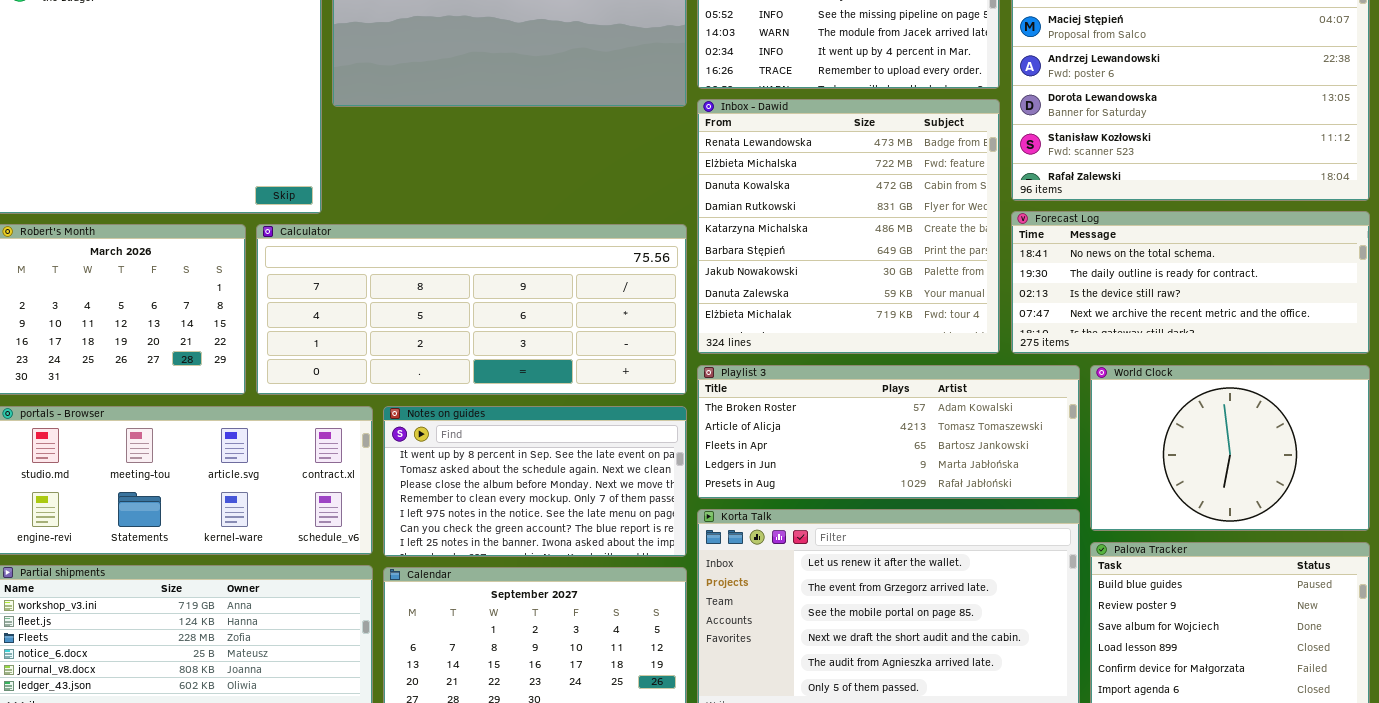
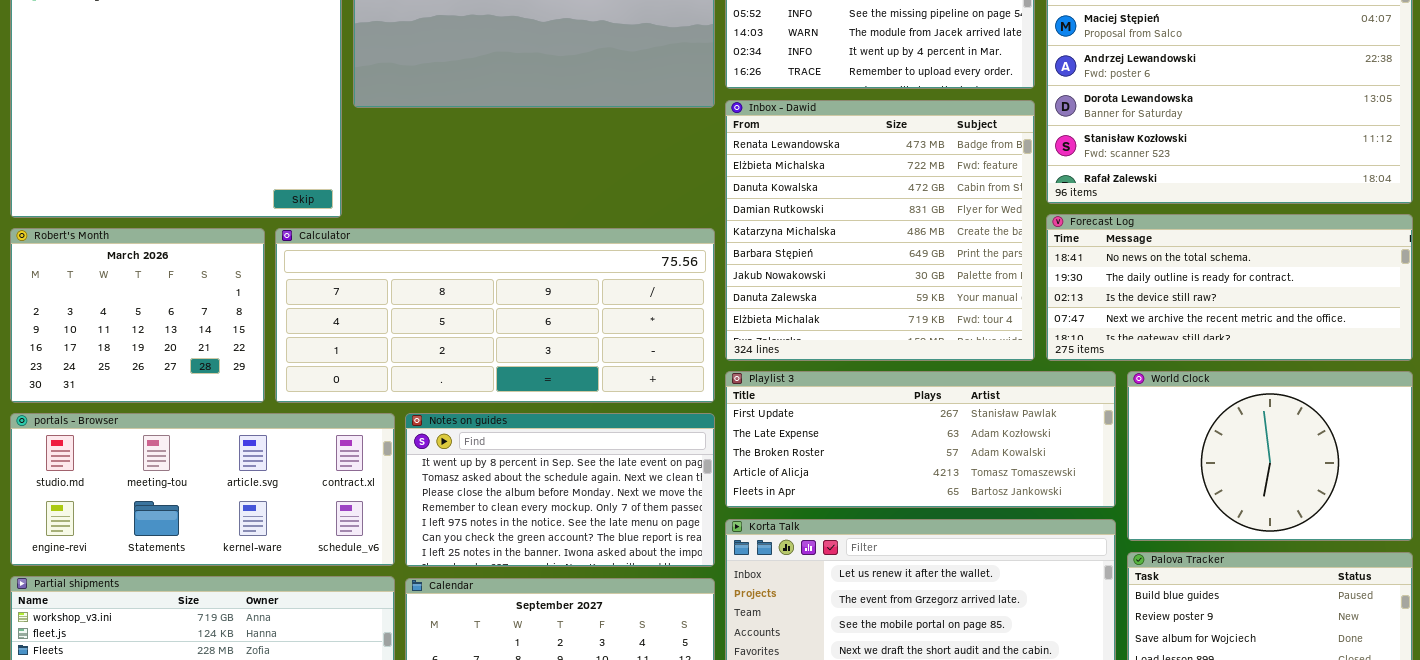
Playlist 3: [697,365,1080,499] -> [725,371,1116,508], scrolled up 2 rows

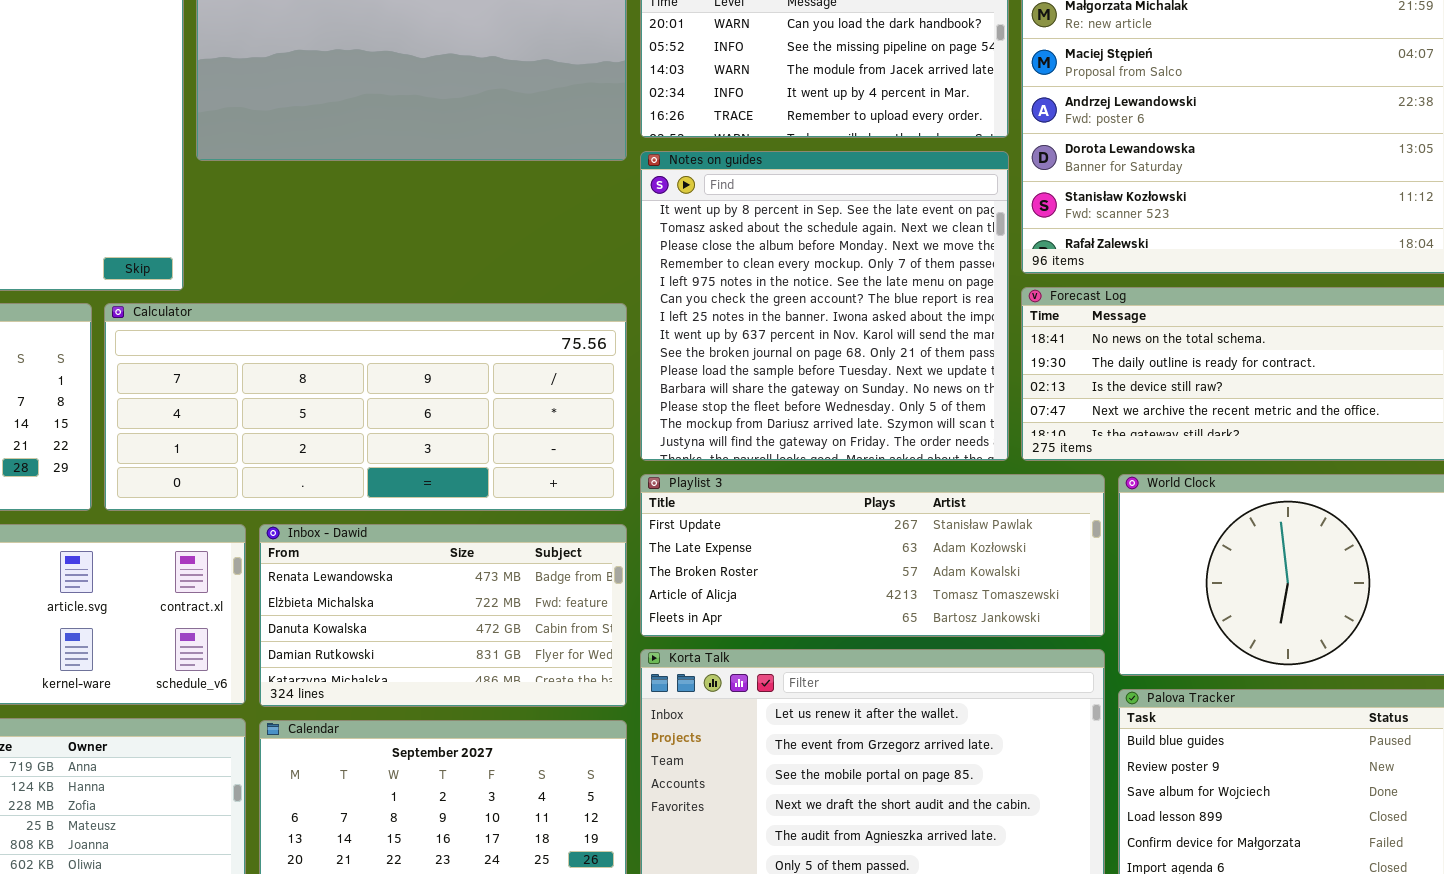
Inbox - Dawid: [725,100,1035,361] -> [259,524,627,707], moved, resized
Notes on guides: [405,413,715,567] -> [640,151,1009,461], moved, resized

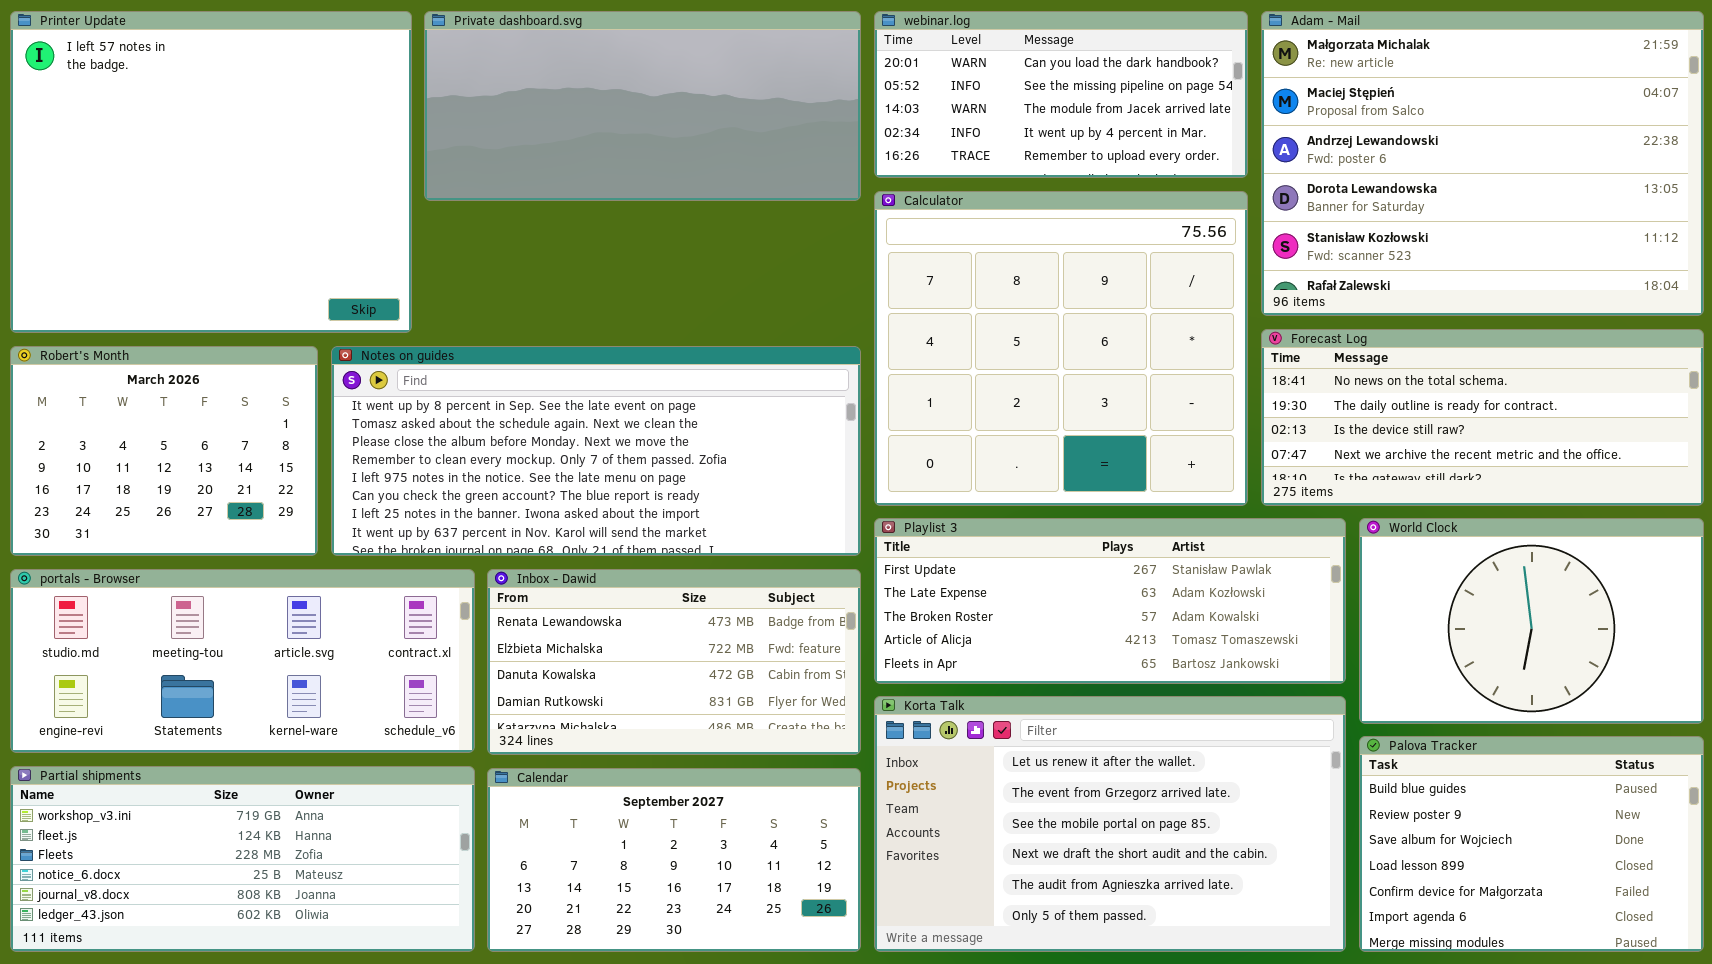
Notes on guides: [640,151,1009,461] -> [331,346,861,556], moved, resized
Calculator: [104,303,627,511] -> [874,191,1248,506], moved, resized

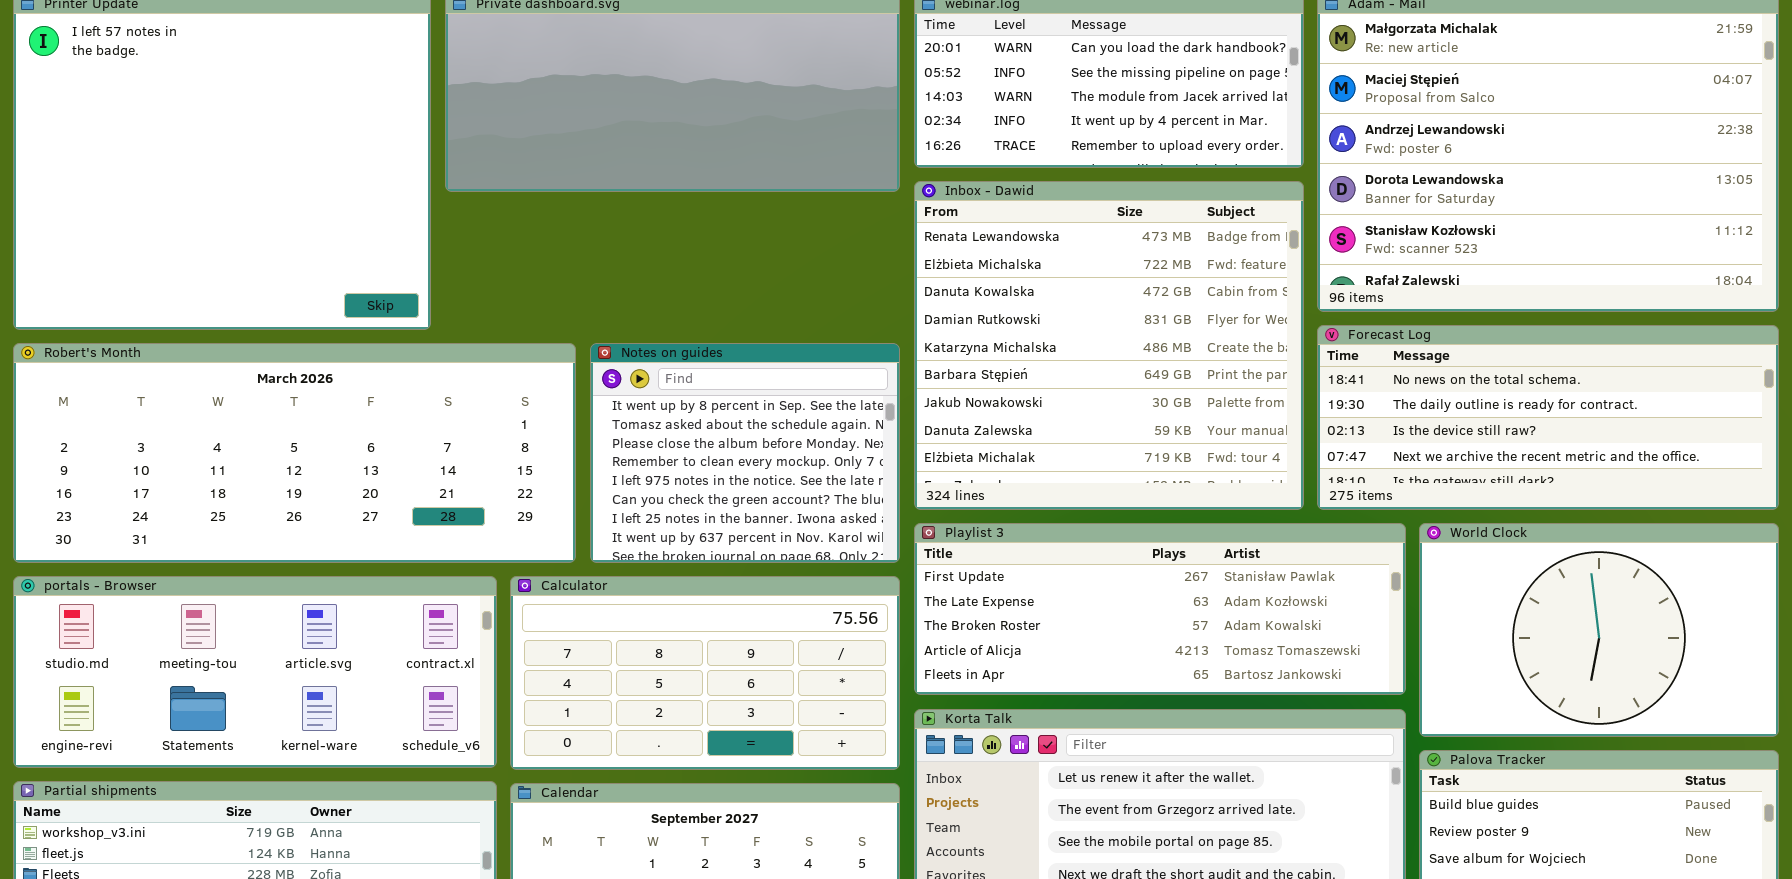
Calculator: [874,191,1248,506] -> [510,576,900,770], moved, resized
Robert's Month: [10,346,318,556] -> [13,343,576,563], resized
Notes on guides: [331,346,861,556] -> [590,343,900,563], resized
Inbox - Dawid: [487,569,861,755] -> [914,181,1304,510], moved, resized

